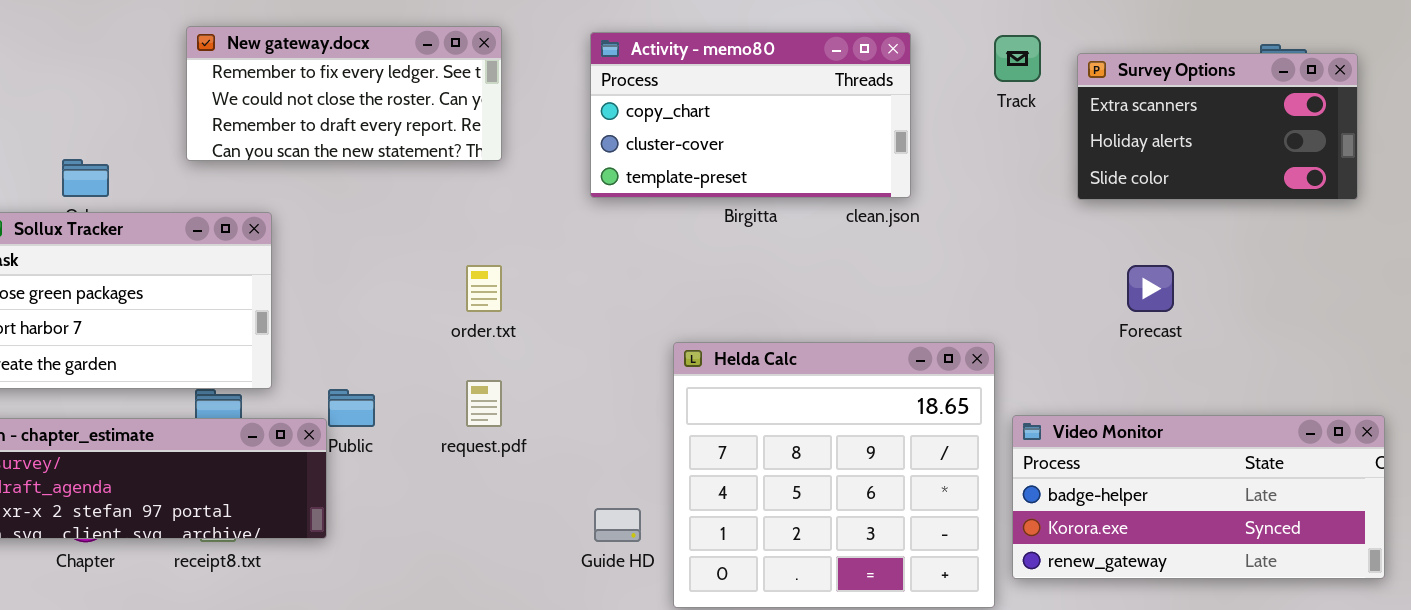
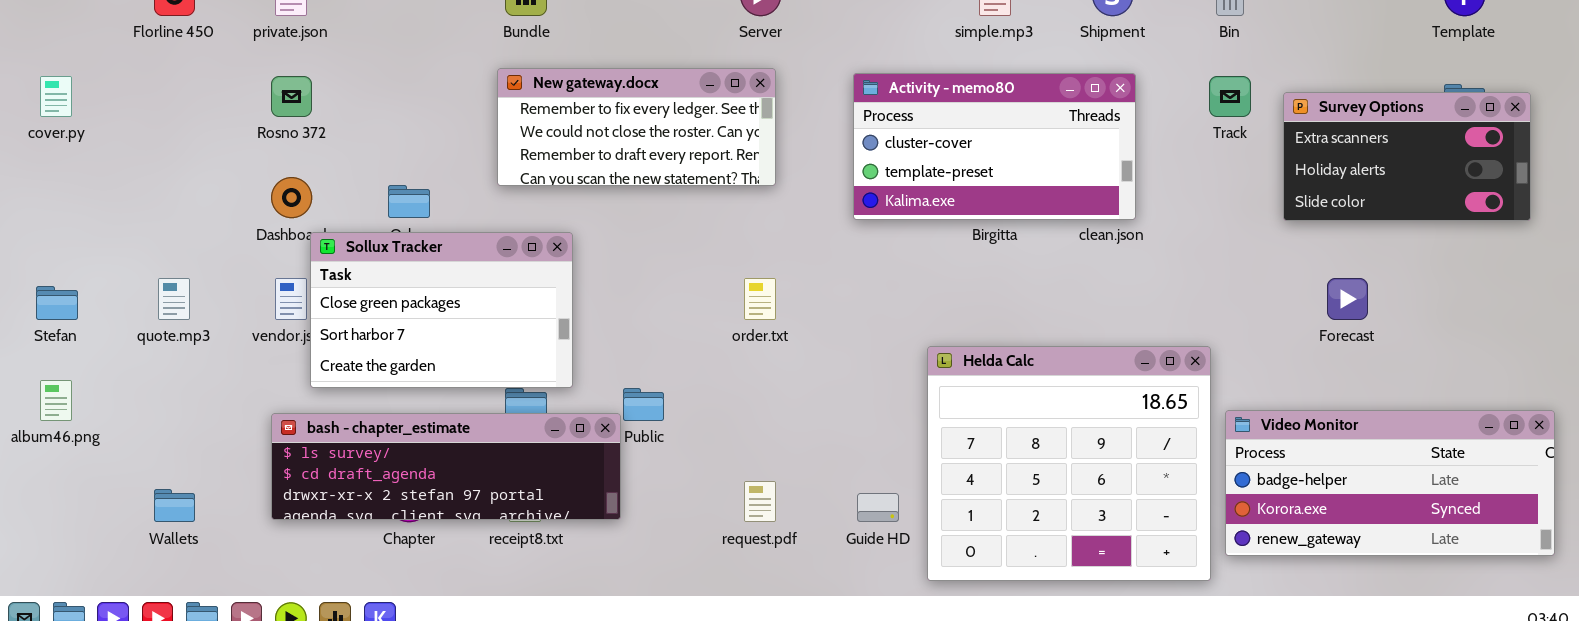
Activity - memo80: [590,32,911,198] -> [853,73,1136,220], scrolled down 1 row
request.pdf: [466,380,502,427] -> [744,481,776,522], moved

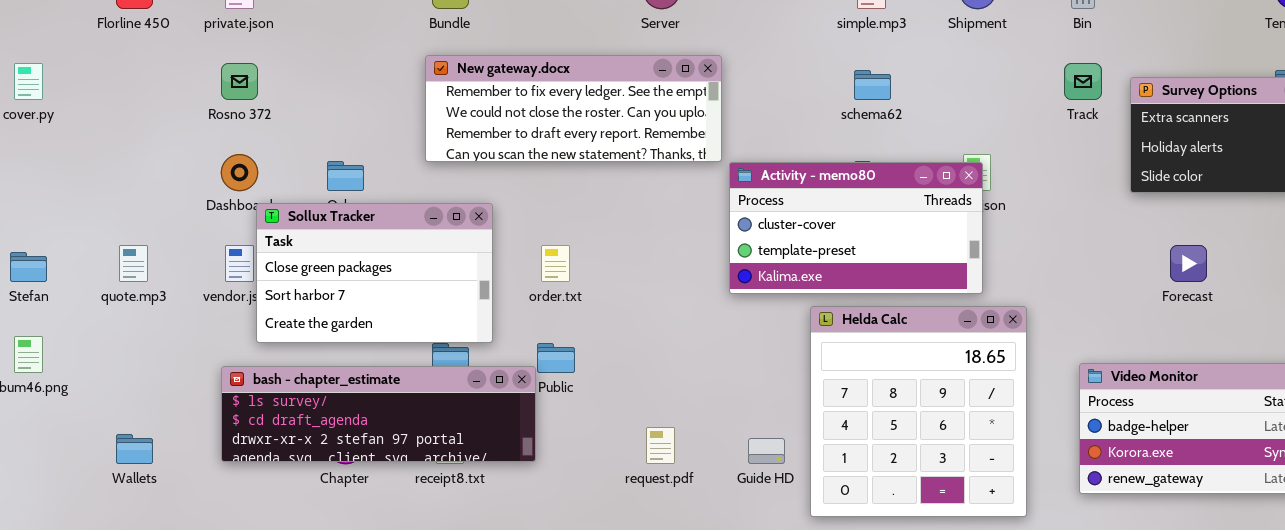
New gateway.docx: [497,68,776,186] -> [425,55,722,162], resized
Activity - memo80: [853,73,1136,220] -> [729,162,983,294], moved
order.txt: [744,278,776,320] -> [541,245,570,282], moved
Helda Calc: [927,346,1211,581] -> [810,306,1027,517], resized

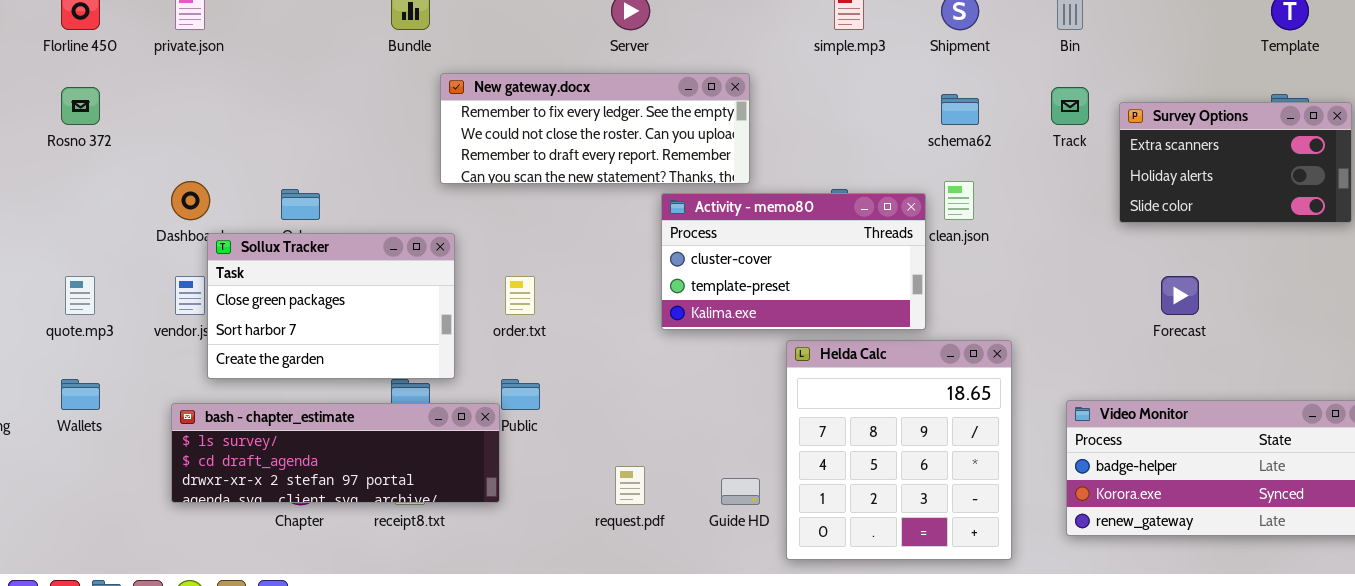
New gateway.docx: [425,55,722,162] -> [440,73,750,184], moved
Rosno 372: [221,63,258,100] -> [61,87,100,125], moved
schema62: [854,70,891,100] -> [941,94,979,125], moved
Activity - memo80: [729,162,983,294] -> [661,193,926,330], moved
Wallets: [116,434,153,464] -> [61,379,100,410], moved

